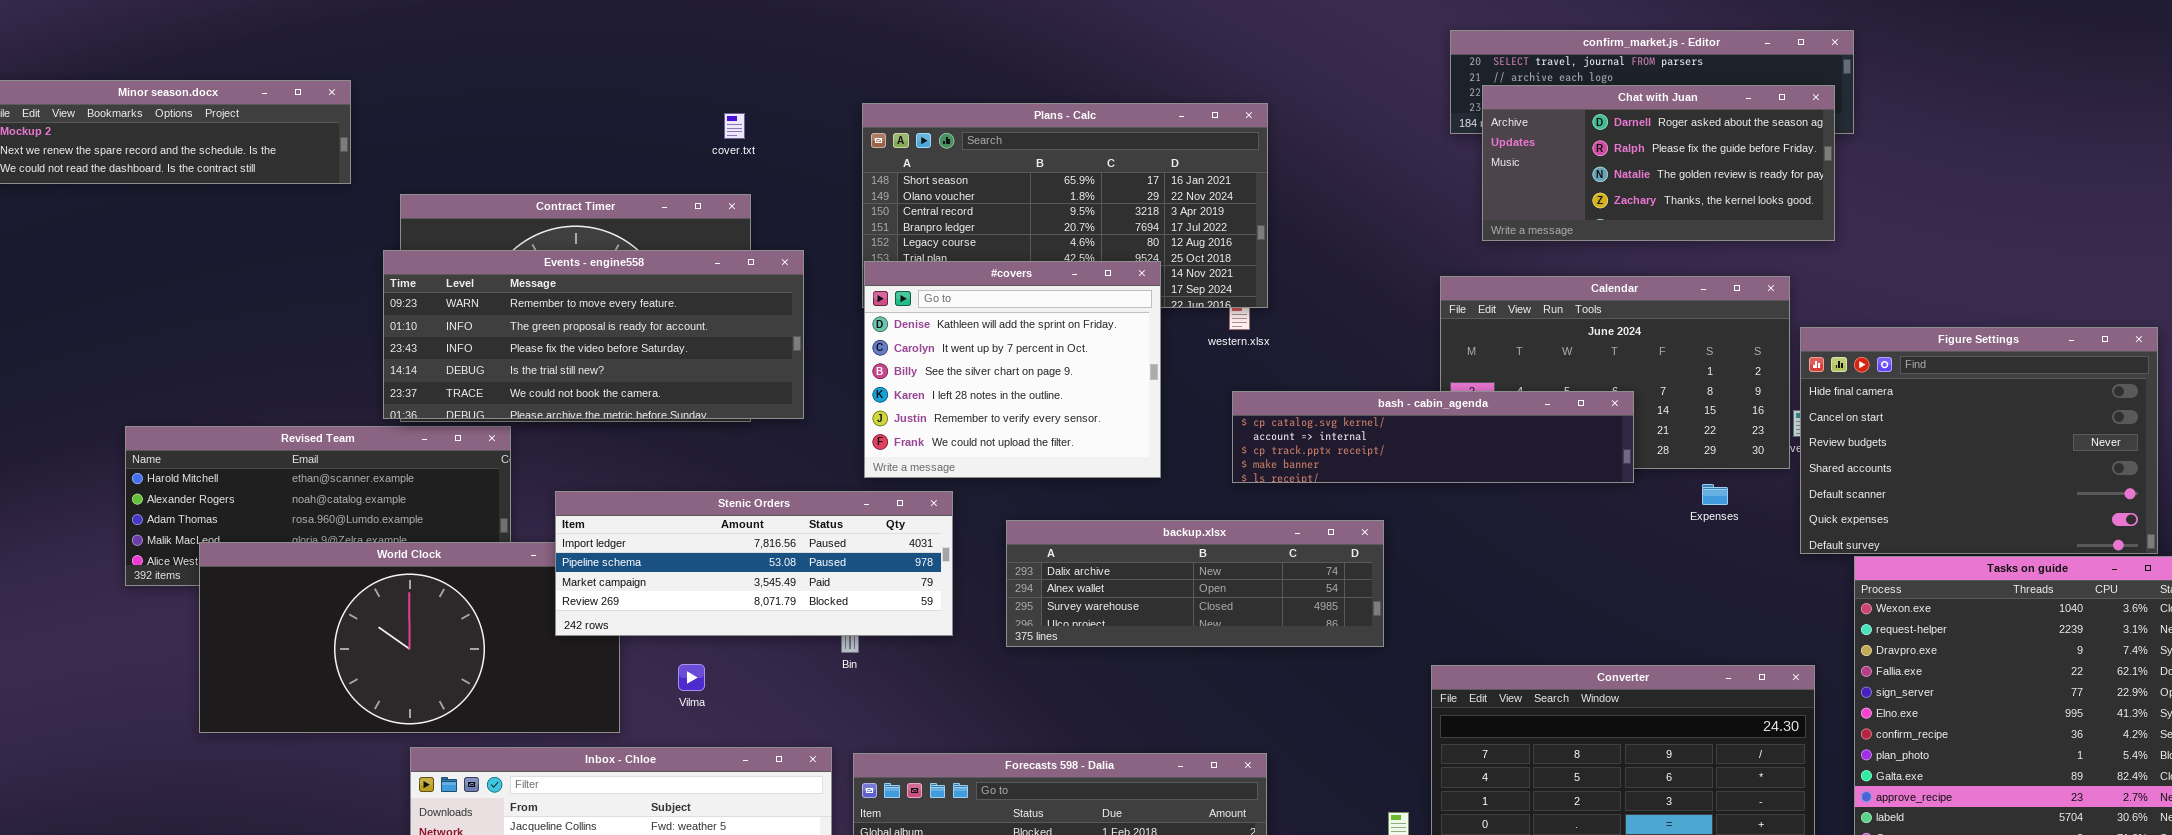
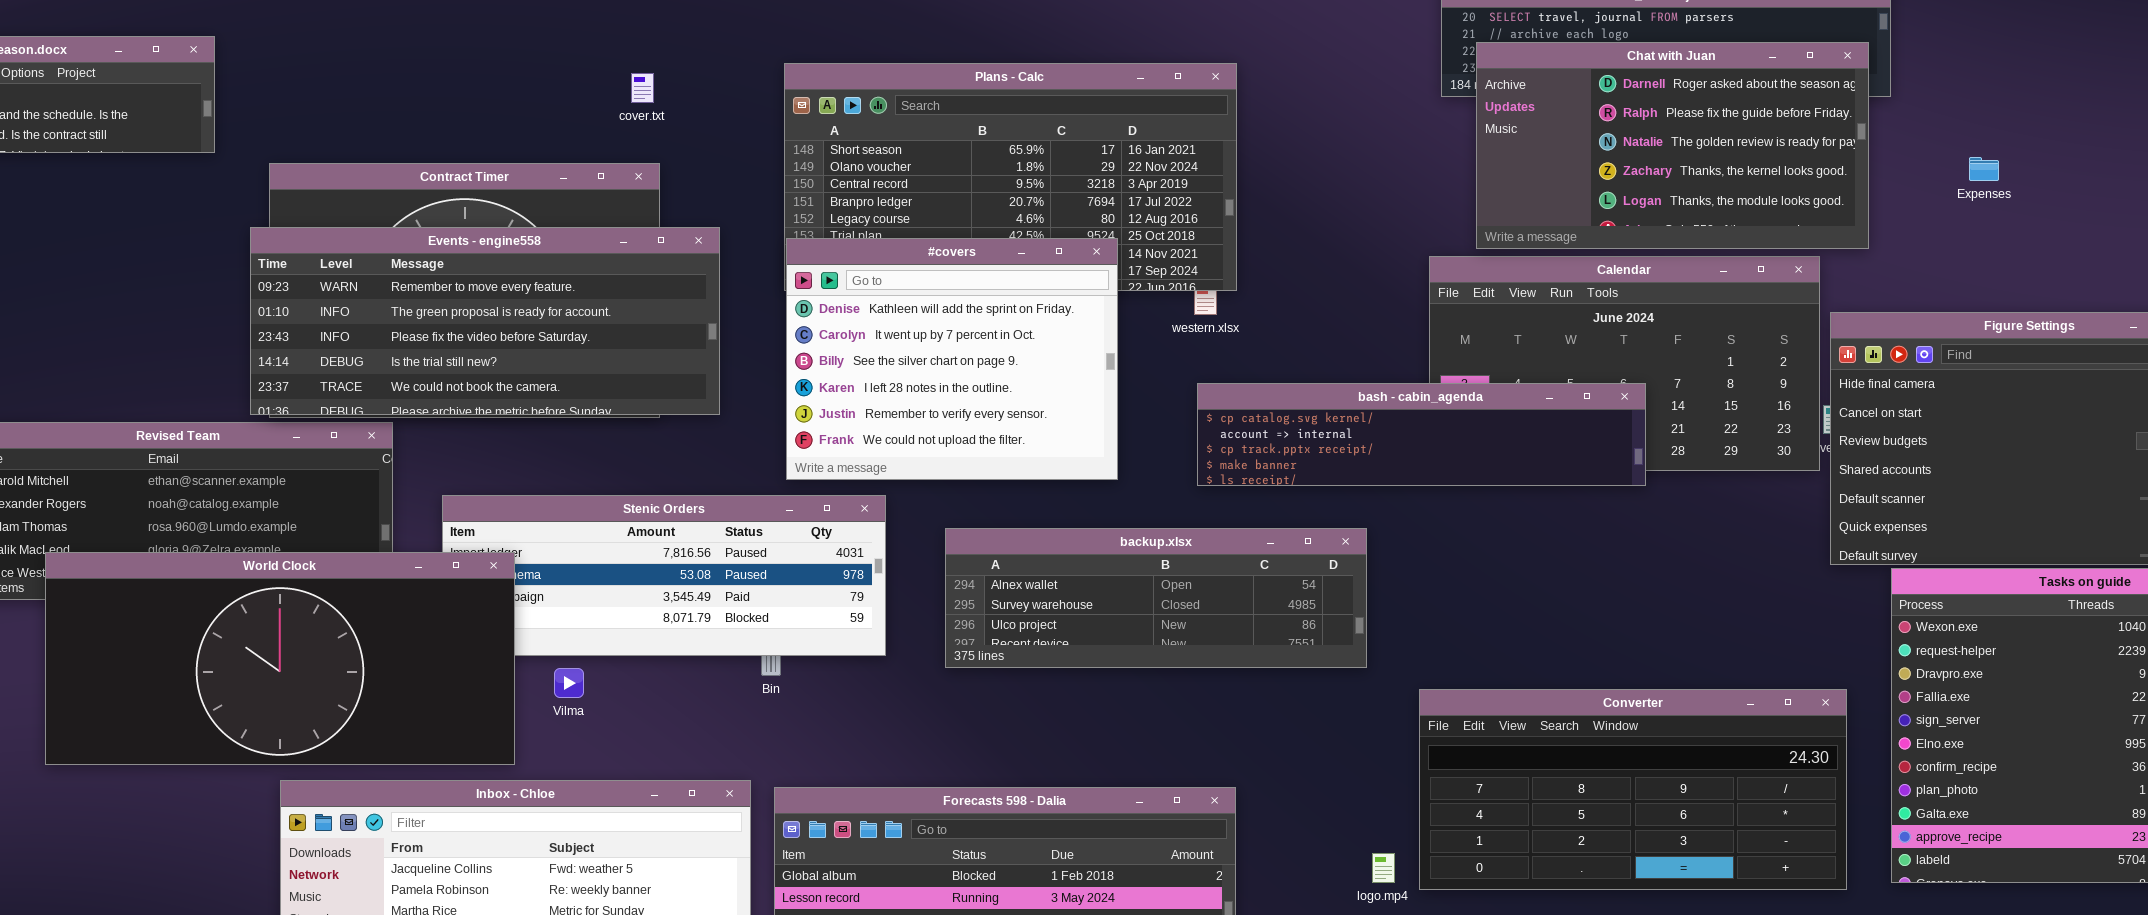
Chat with Juan: [1482,85,1835,241] -> [1476,42,1869,249], resized
Expenses: [1702,484,1728,505] -> [1969,157,1999,181], moved
backup.xlsx: [1006,520,1384,647] -> [945,528,1367,668], scrolled down 1 row
World Clock: [199,542,620,733] -> [45,552,515,765], raised
Vilma: [678,664,705,691] -> [554,668,584,698], moved

